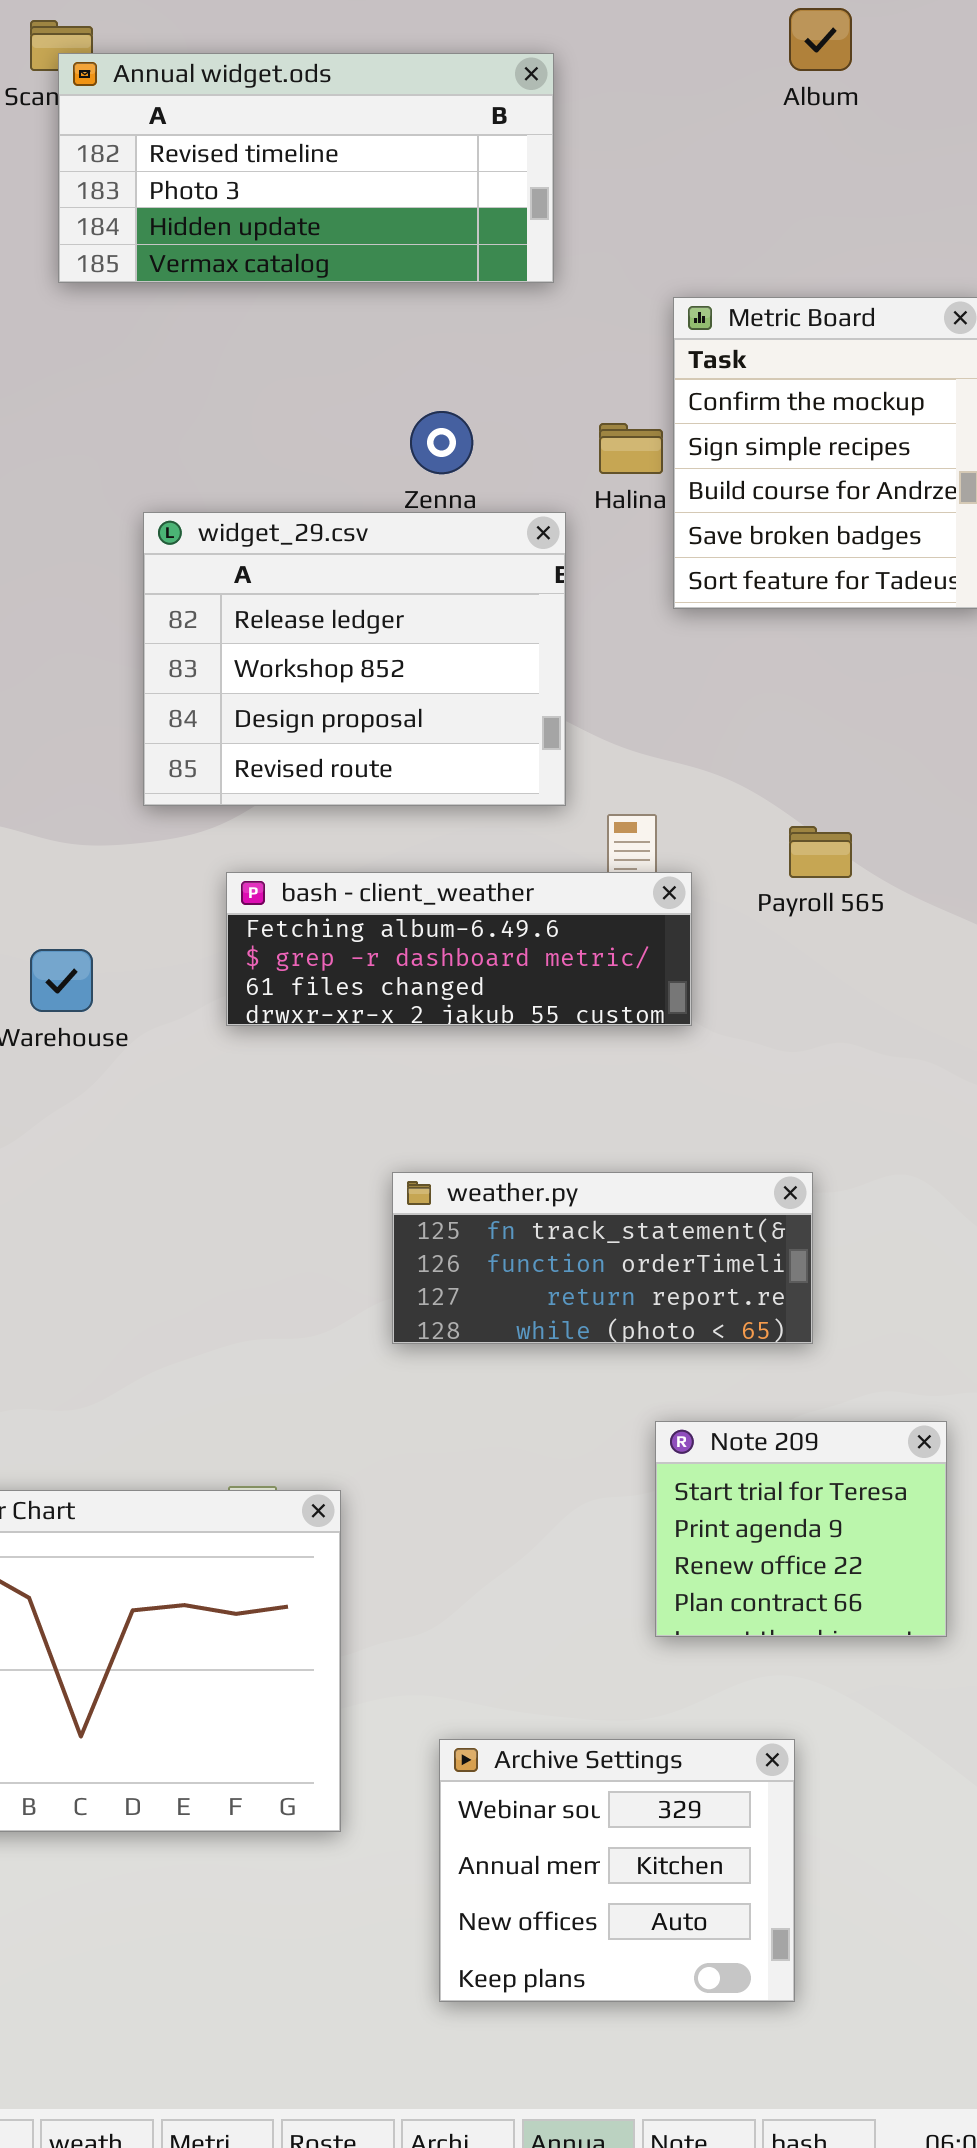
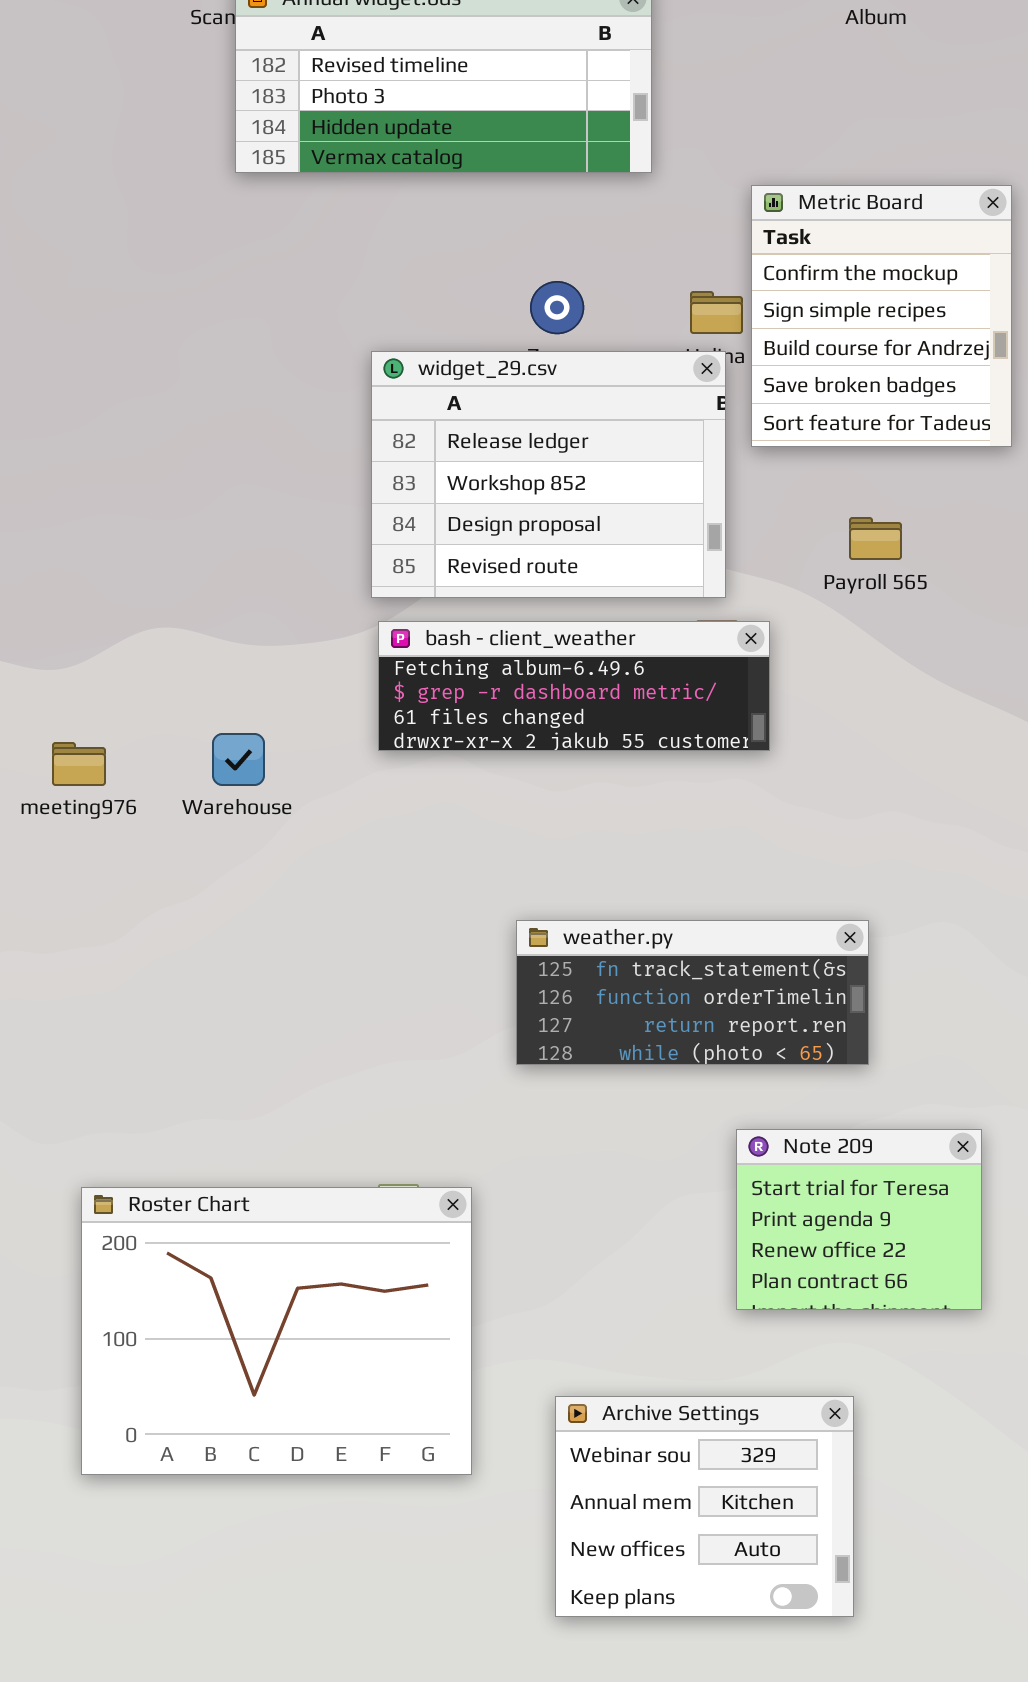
widget_29.csv: [143,512,566,806] -> [371,351,726,598], moved
Payroll 565: [789,826,852,878] -> [849,517,902,560], moved
bash - client_weather: [226,872,692,1026] -> [378,621,770,751], moved

